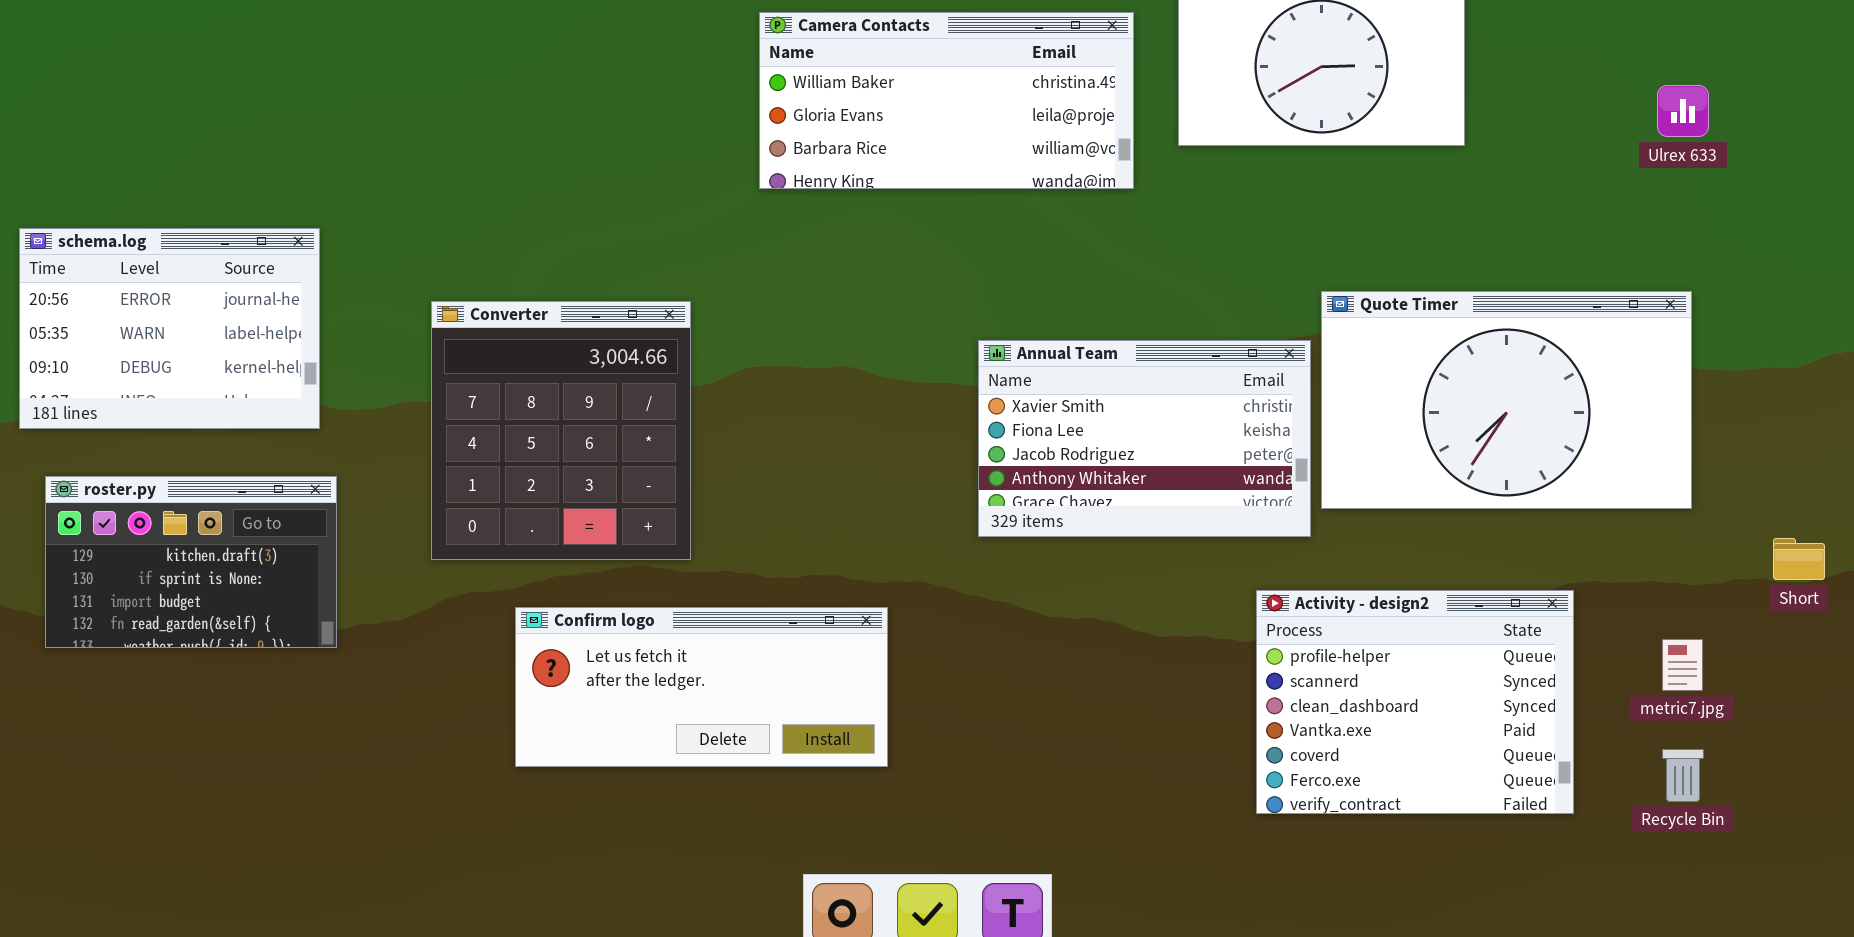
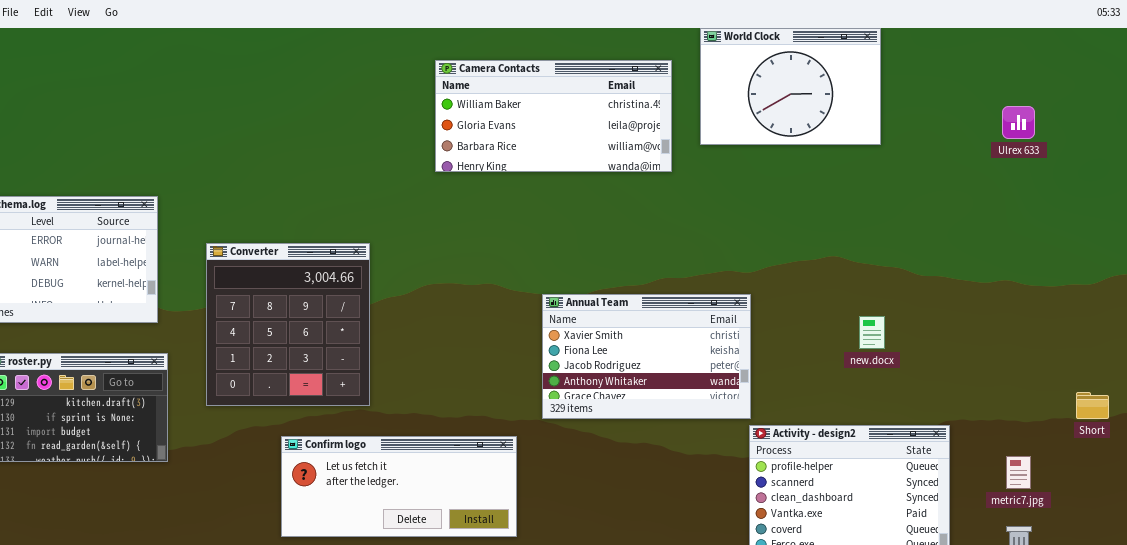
Quote Timer: [1321,291,1692,509] -> none, closed
Converter: [431,301,691,560] -> [206,243,370,406], moved
Annual Team: [978,340,1311,537] -> [542,294,751,419], moved

